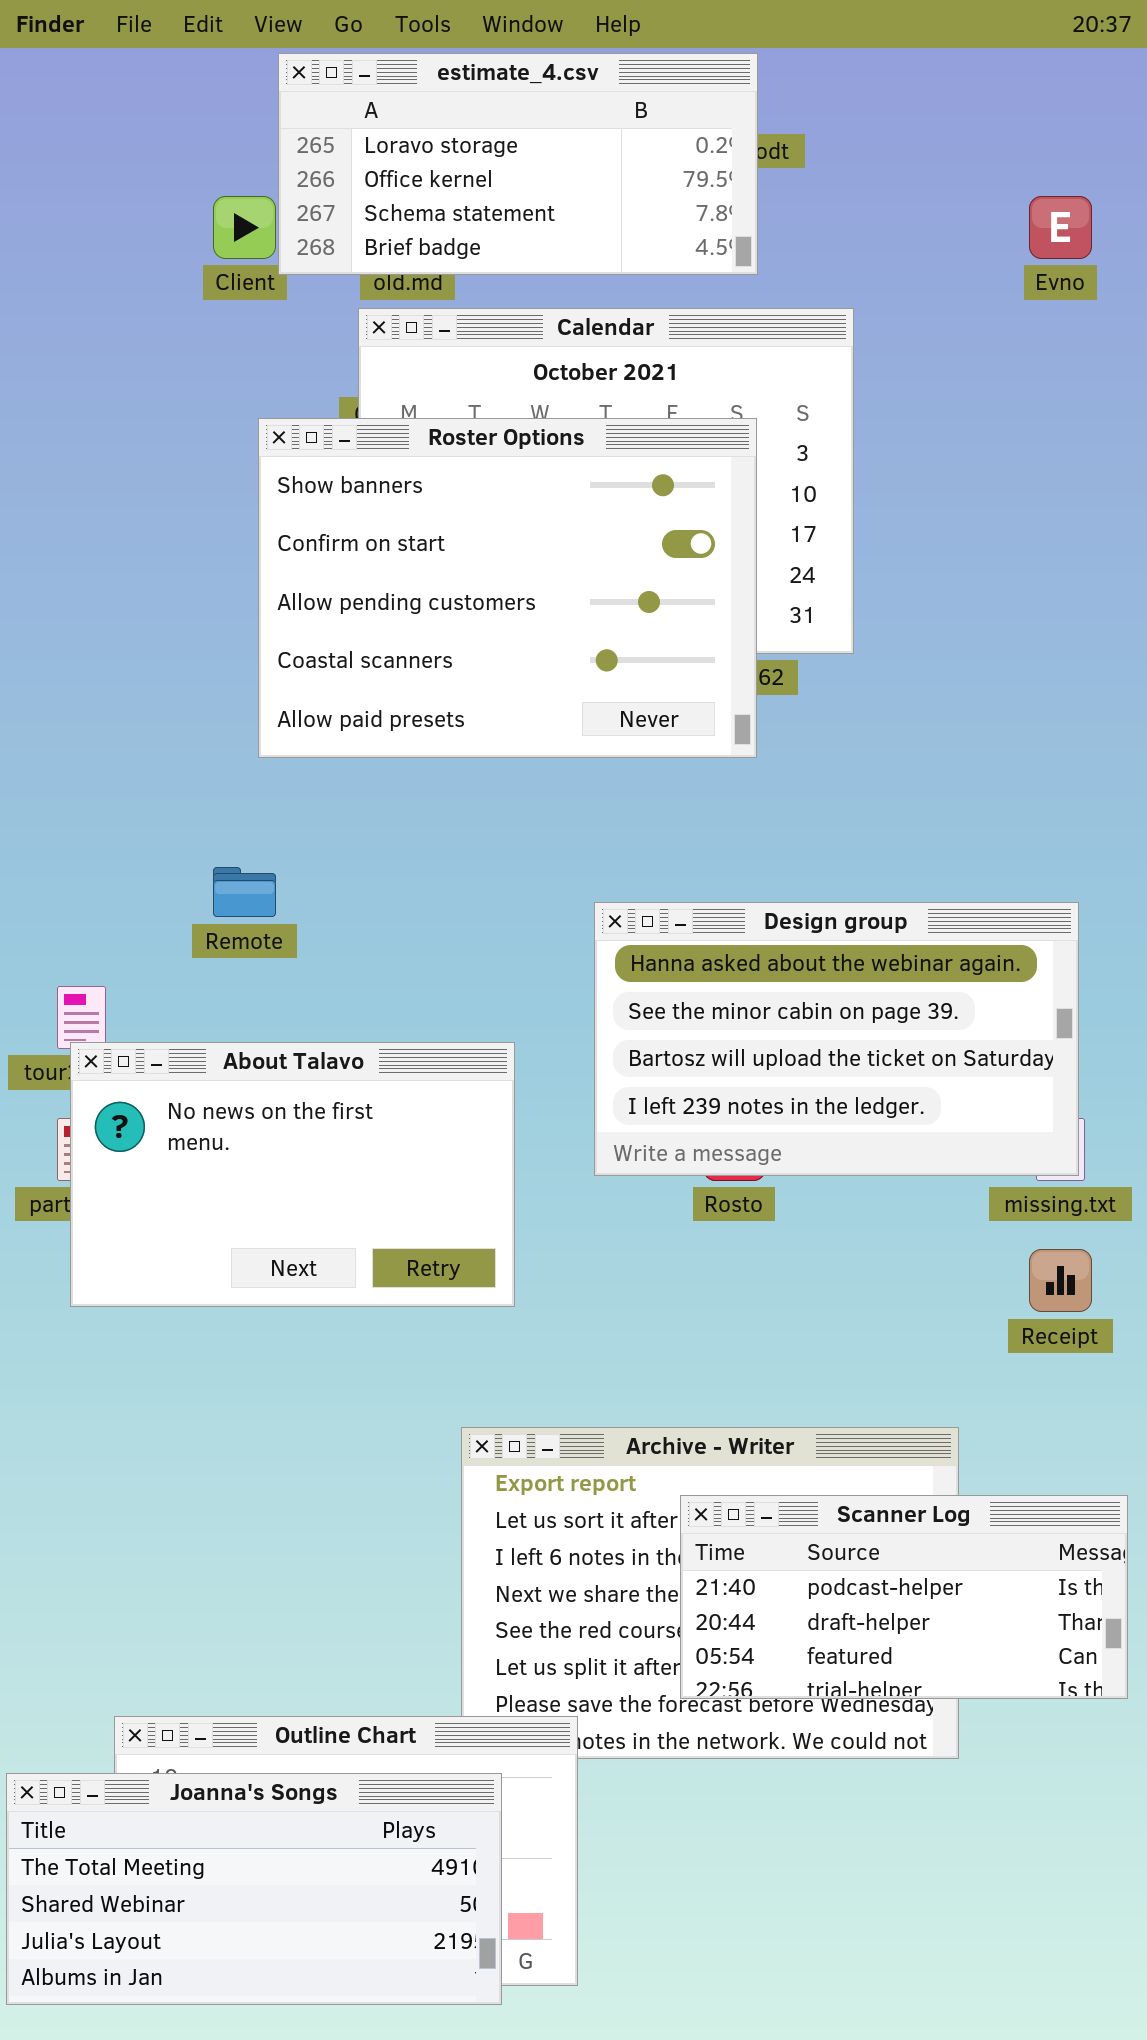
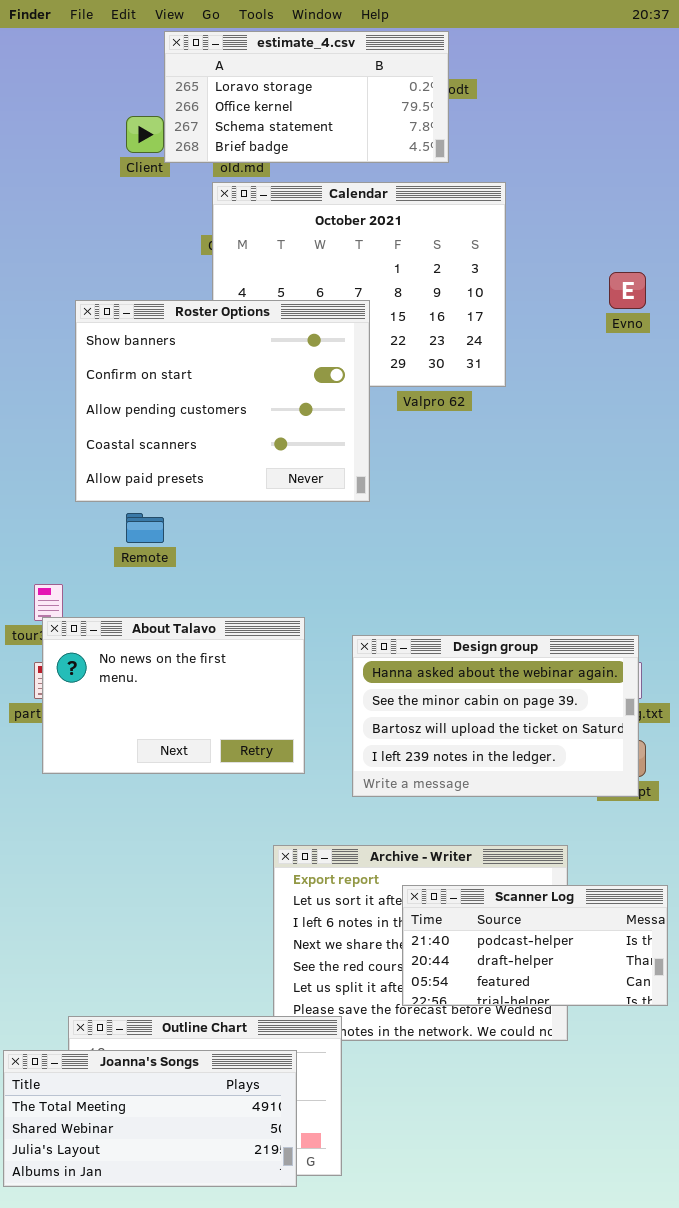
Evno: [1029,196,1092,259] -> [609,272,646,309], moved
Roster Options: [258,418,757,758] -> [75,300,370,502], moved
Design group: [594,902,1079,1176] -> [352,635,639,797], moved

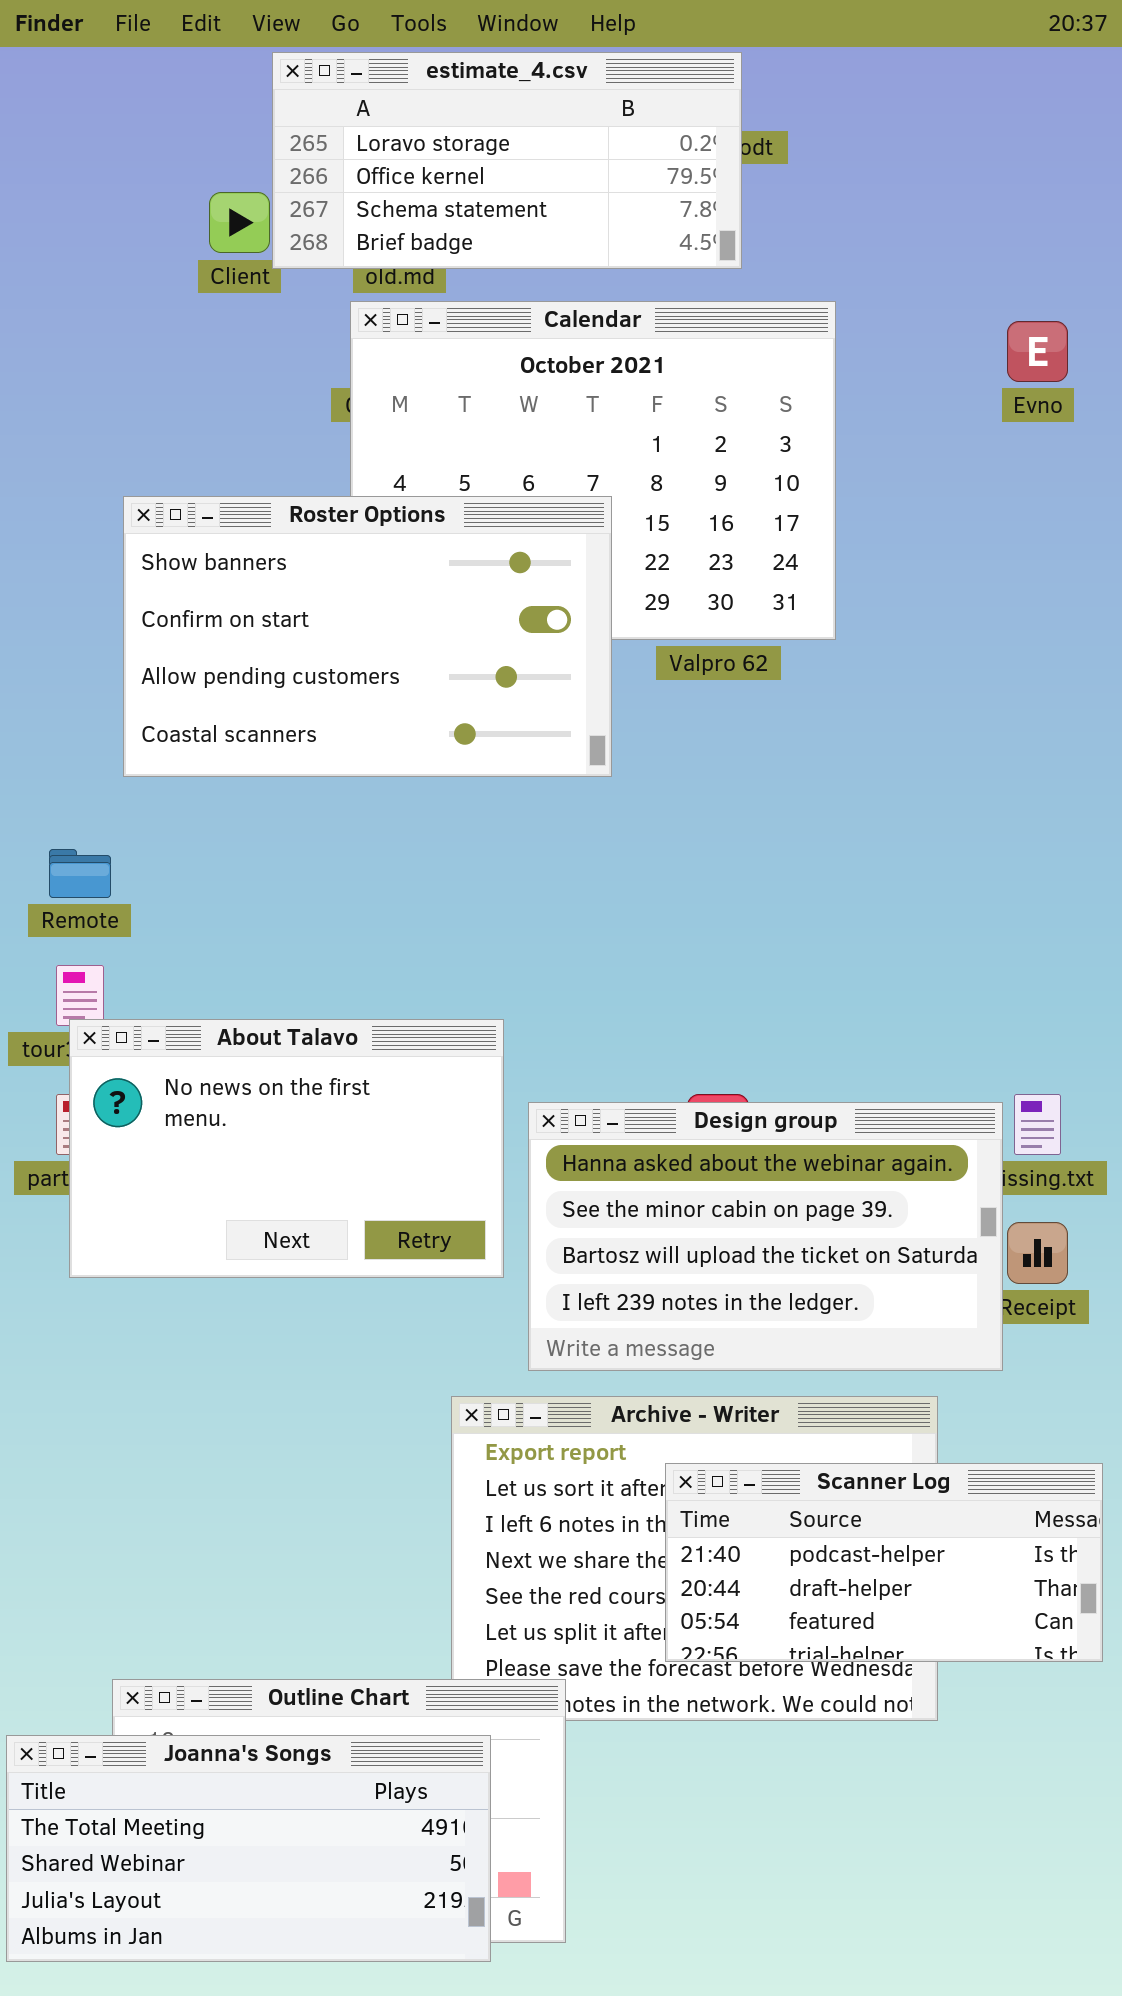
Evno: [609,272,646,309] -> [1007,321,1068,382], moved
Roster Options: [75,300,370,502] -> [123,496,612,777], resized
Remote: [126,513,164,543] -> [49,849,111,898], moved
Design group: [352,635,639,797] -> [528,1102,1003,1371], moved

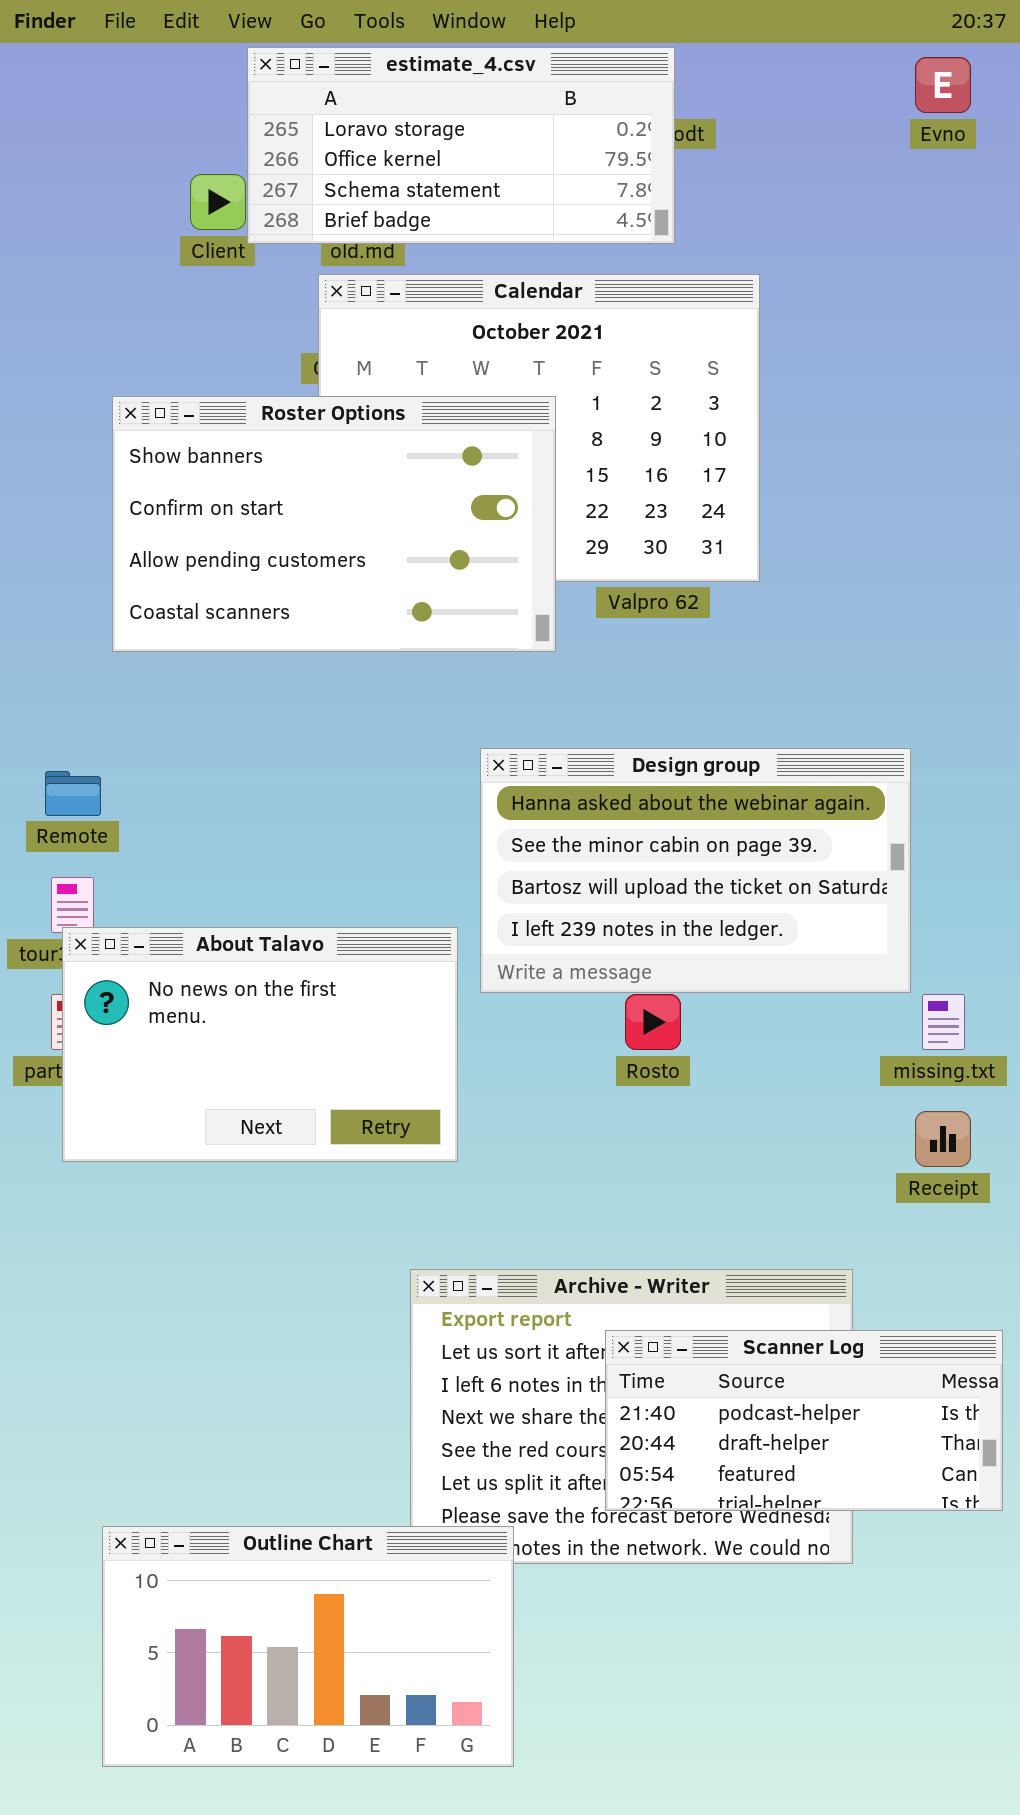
Evno: [1007,321,1068,382] -> [915,57,971,113], moved
Roster Options: [123,496,612,777] -> [112,396,556,652], moved
Design group: [528,1102,1003,1371] -> [480,748,911,993], moved
Joanna's Songs: [6,1735,491,1962] -> none, closed

